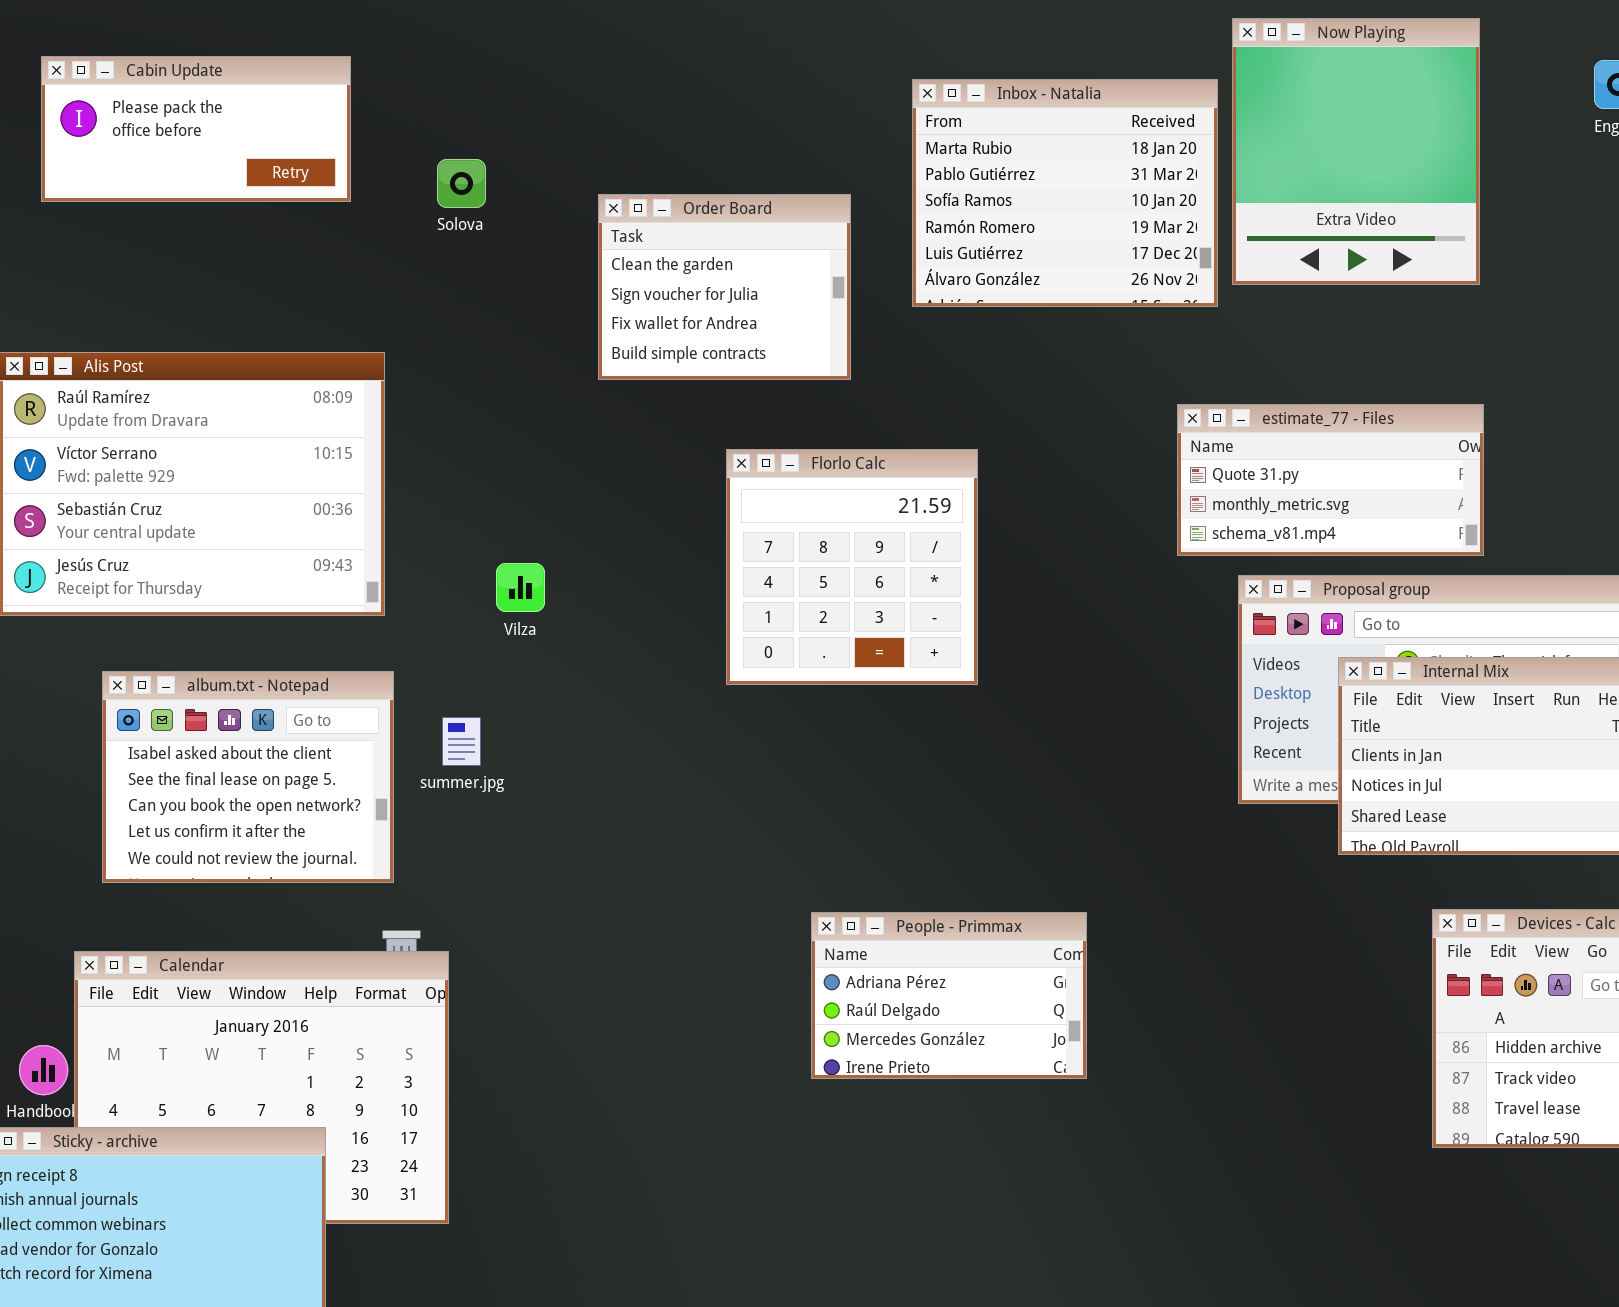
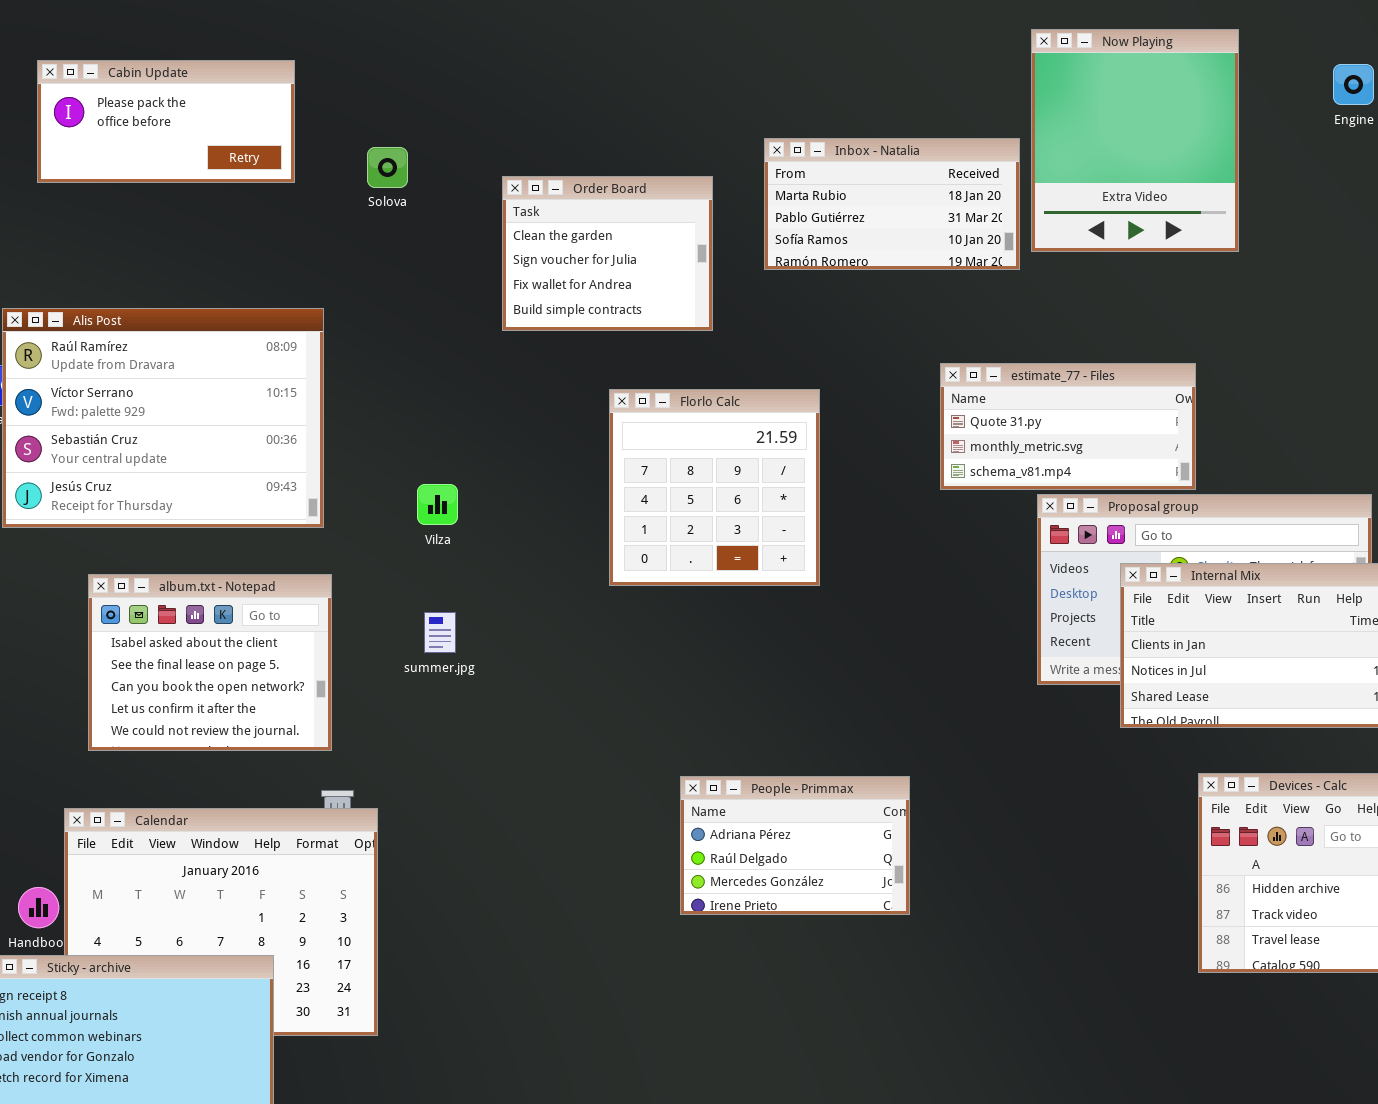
Inbox - Natalia: [912,79,1218,307] -> [764,138,1020,270], resized
estimate_77 - Files: [1177,404,1484,556] -> [940,363,1196,490], moved
summer.jpg: [442,717,481,766] -> [424,612,456,653], moved

